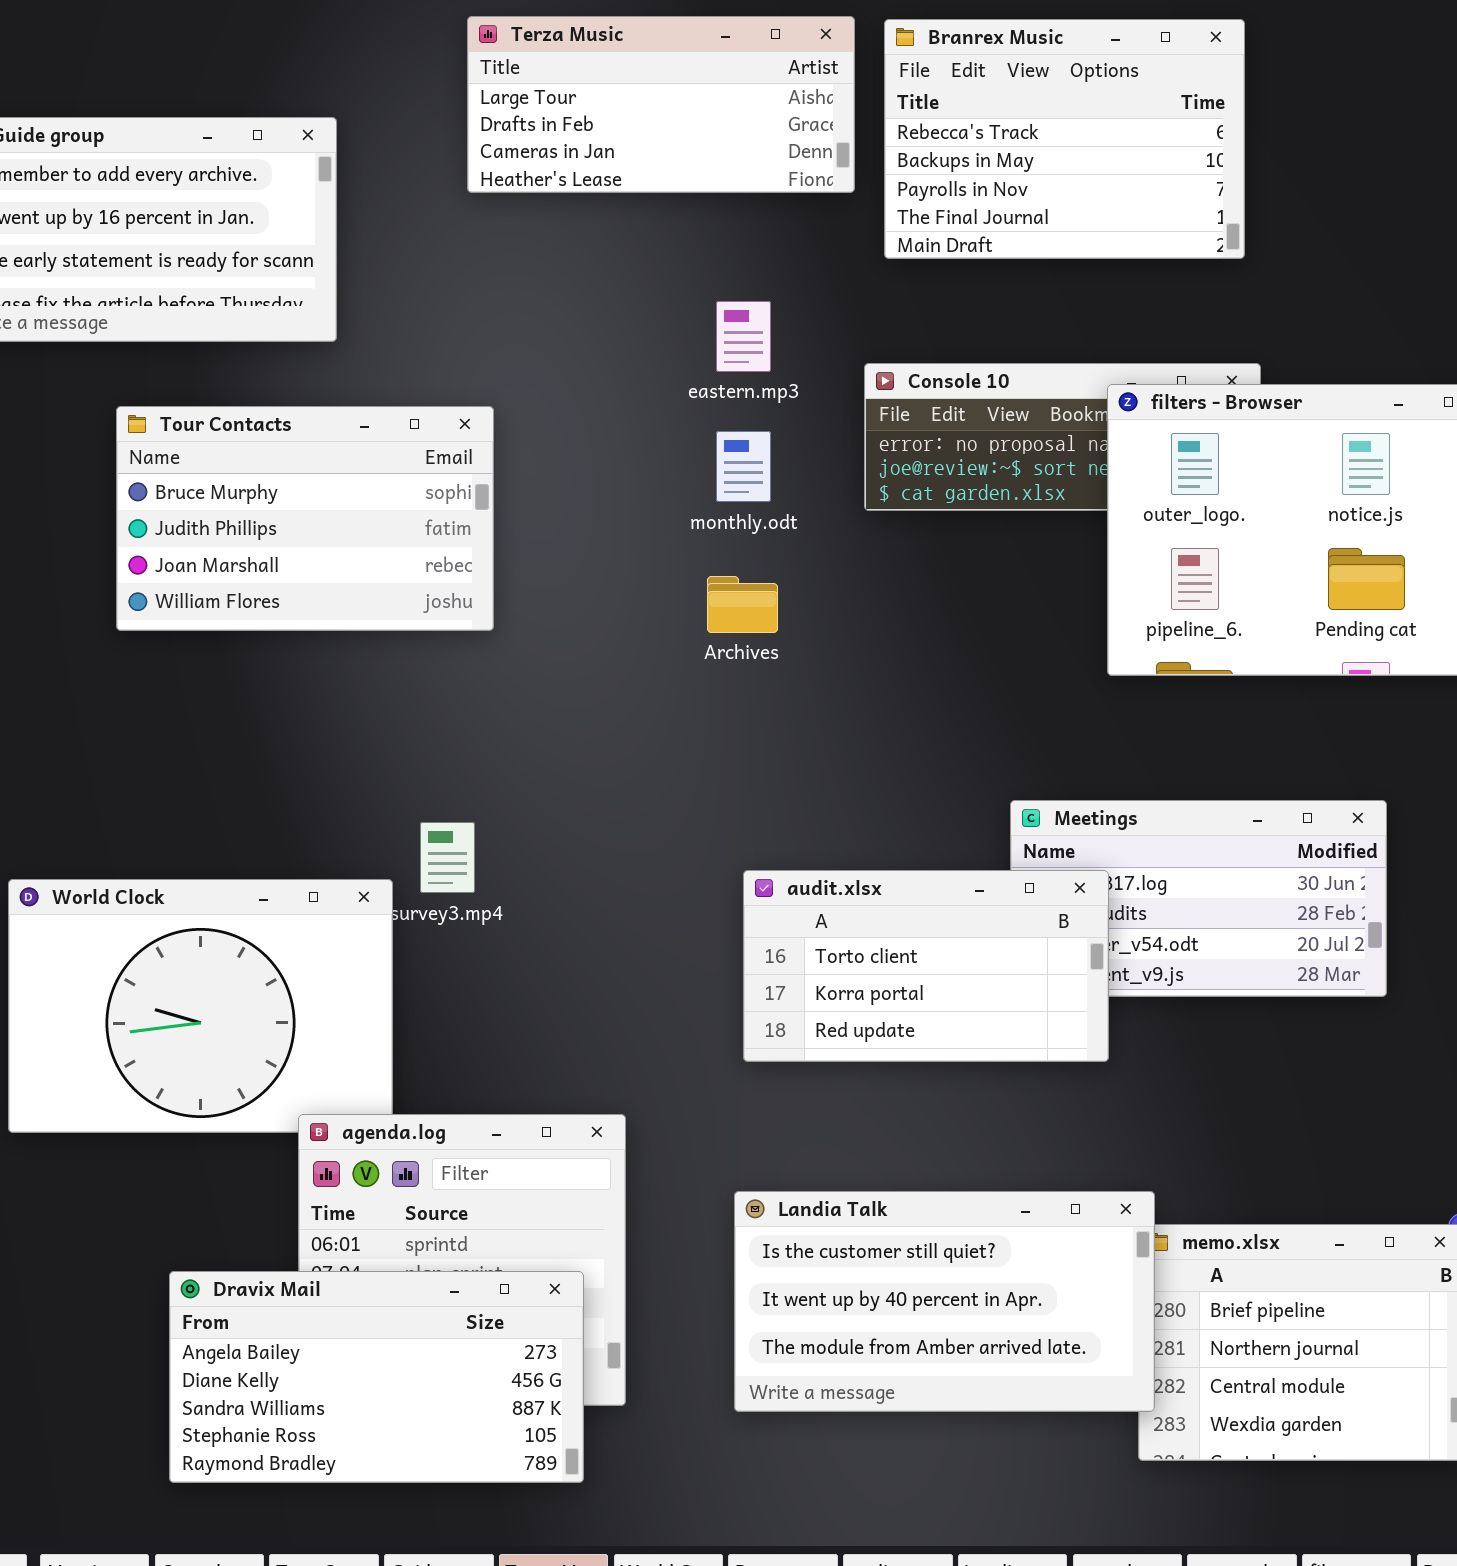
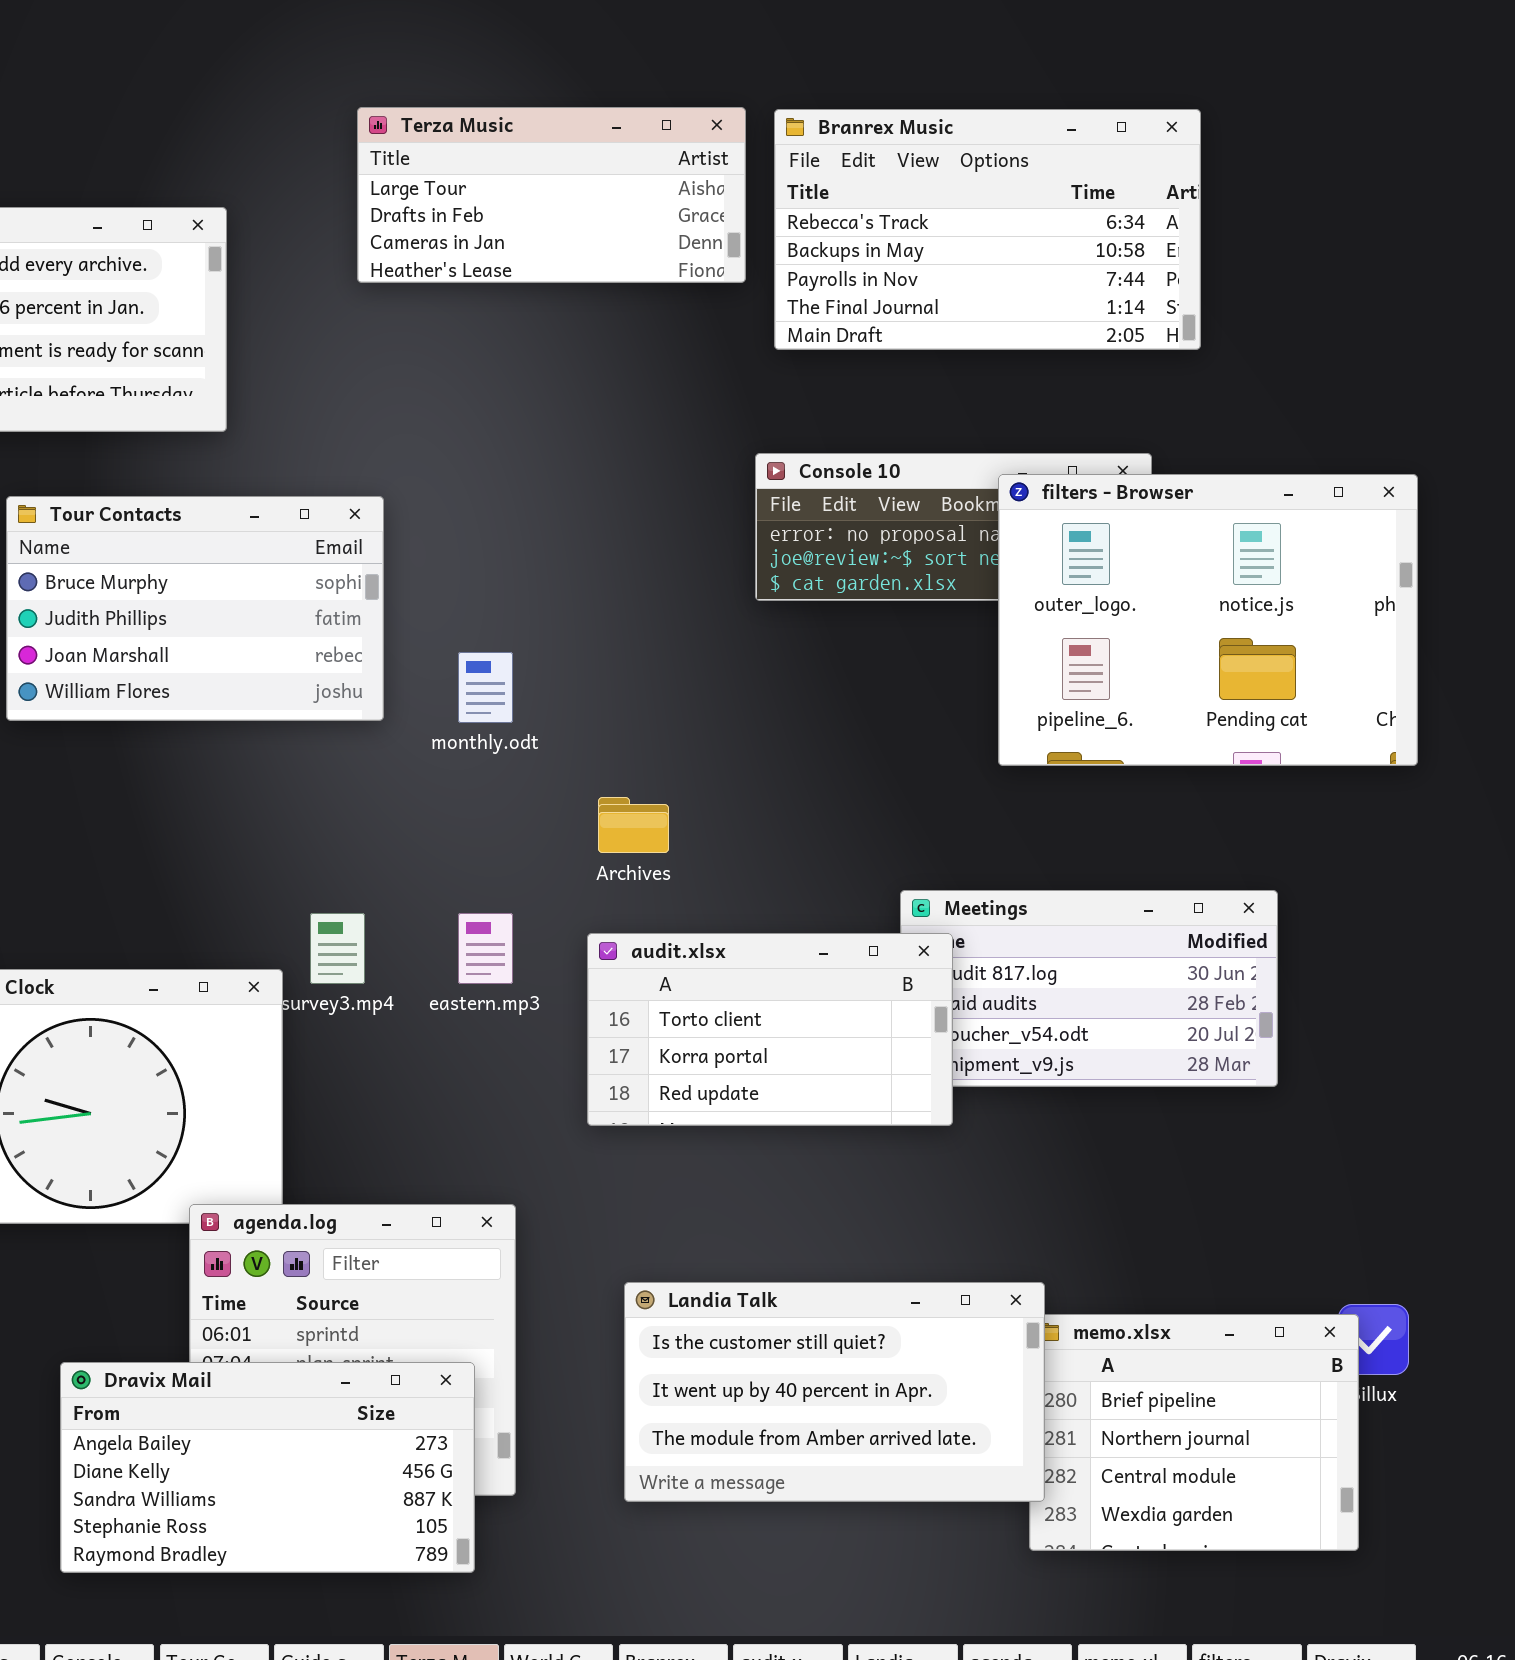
Branrex Music: [884,19,1245,259] -> [774,109,1201,350], resized
eastern.mp3: [716,301,771,372] -> [458,913,513,984], moved
monthly.odt: [716,431,771,502] -> [458,652,513,723], moved
Archives: [707,576,778,633] -> [598,797,669,853], moved
audit.xlsx: [743,870,1109,1062] -> [587,933,953,1126], moved

